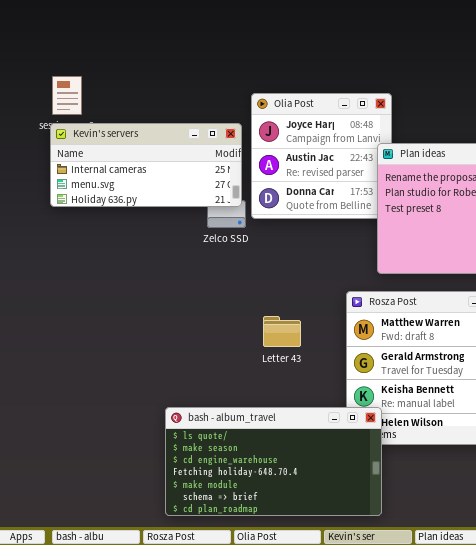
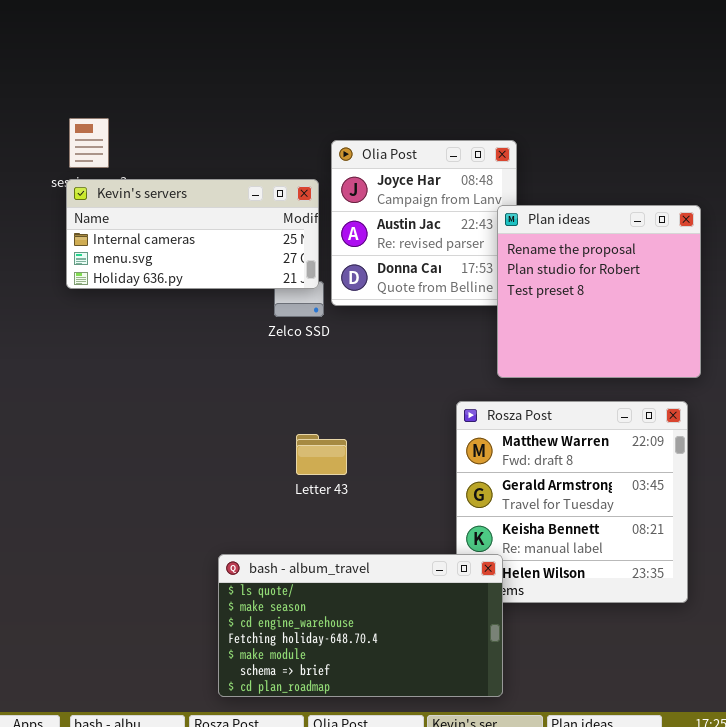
Letter 43: [263,316,301,347] -> [296,434,347,475], moved

